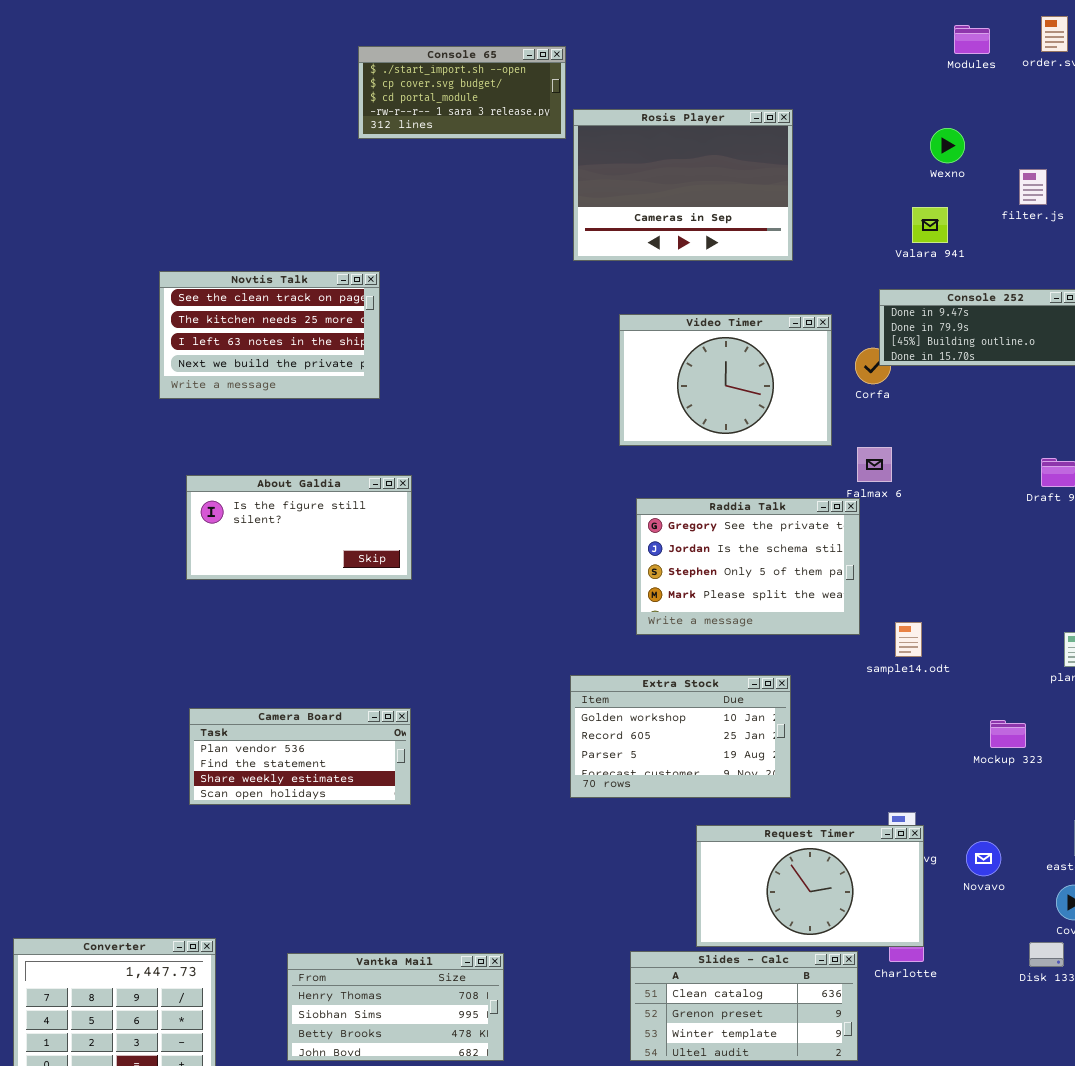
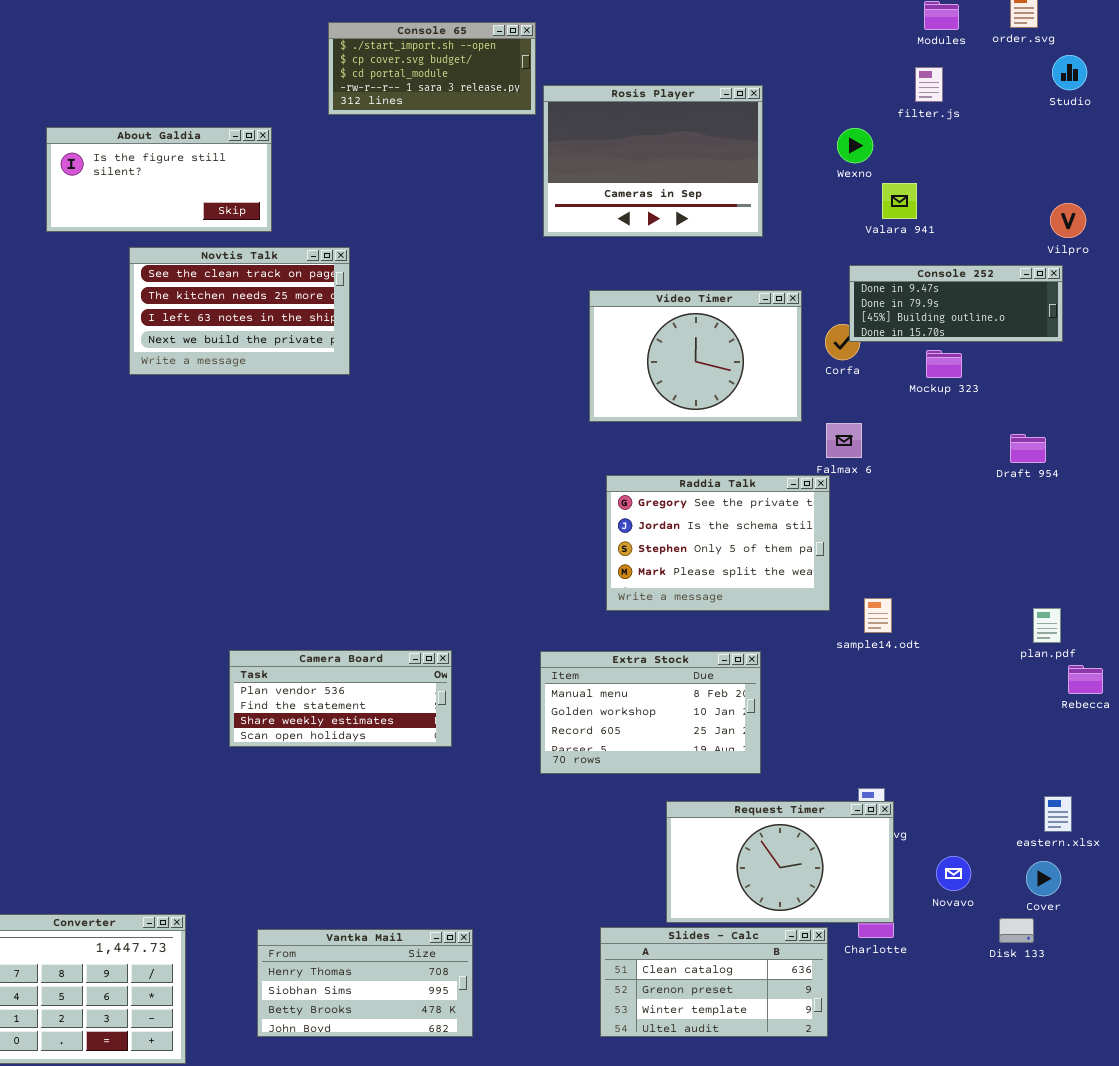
Wexno: [930,128,965,163] -> [837,128,873,163], moved
filter.js: [1019,169,1047,205] -> [915,67,943,102], moved
About Galdia: [186,475,412,580] -> [46,127,272,232], moved
Extra Stock: [570,675,791,798] -> [540,651,761,774], scrolled up 1 row
Camera Board: [189,708,411,805] -> [229,650,452,747], moved
Mockup 323: [990,720,1026,748] -> [926,350,962,378], moved
Novavo: [966,841,1001,876] -> [936,856,971,891], moved

